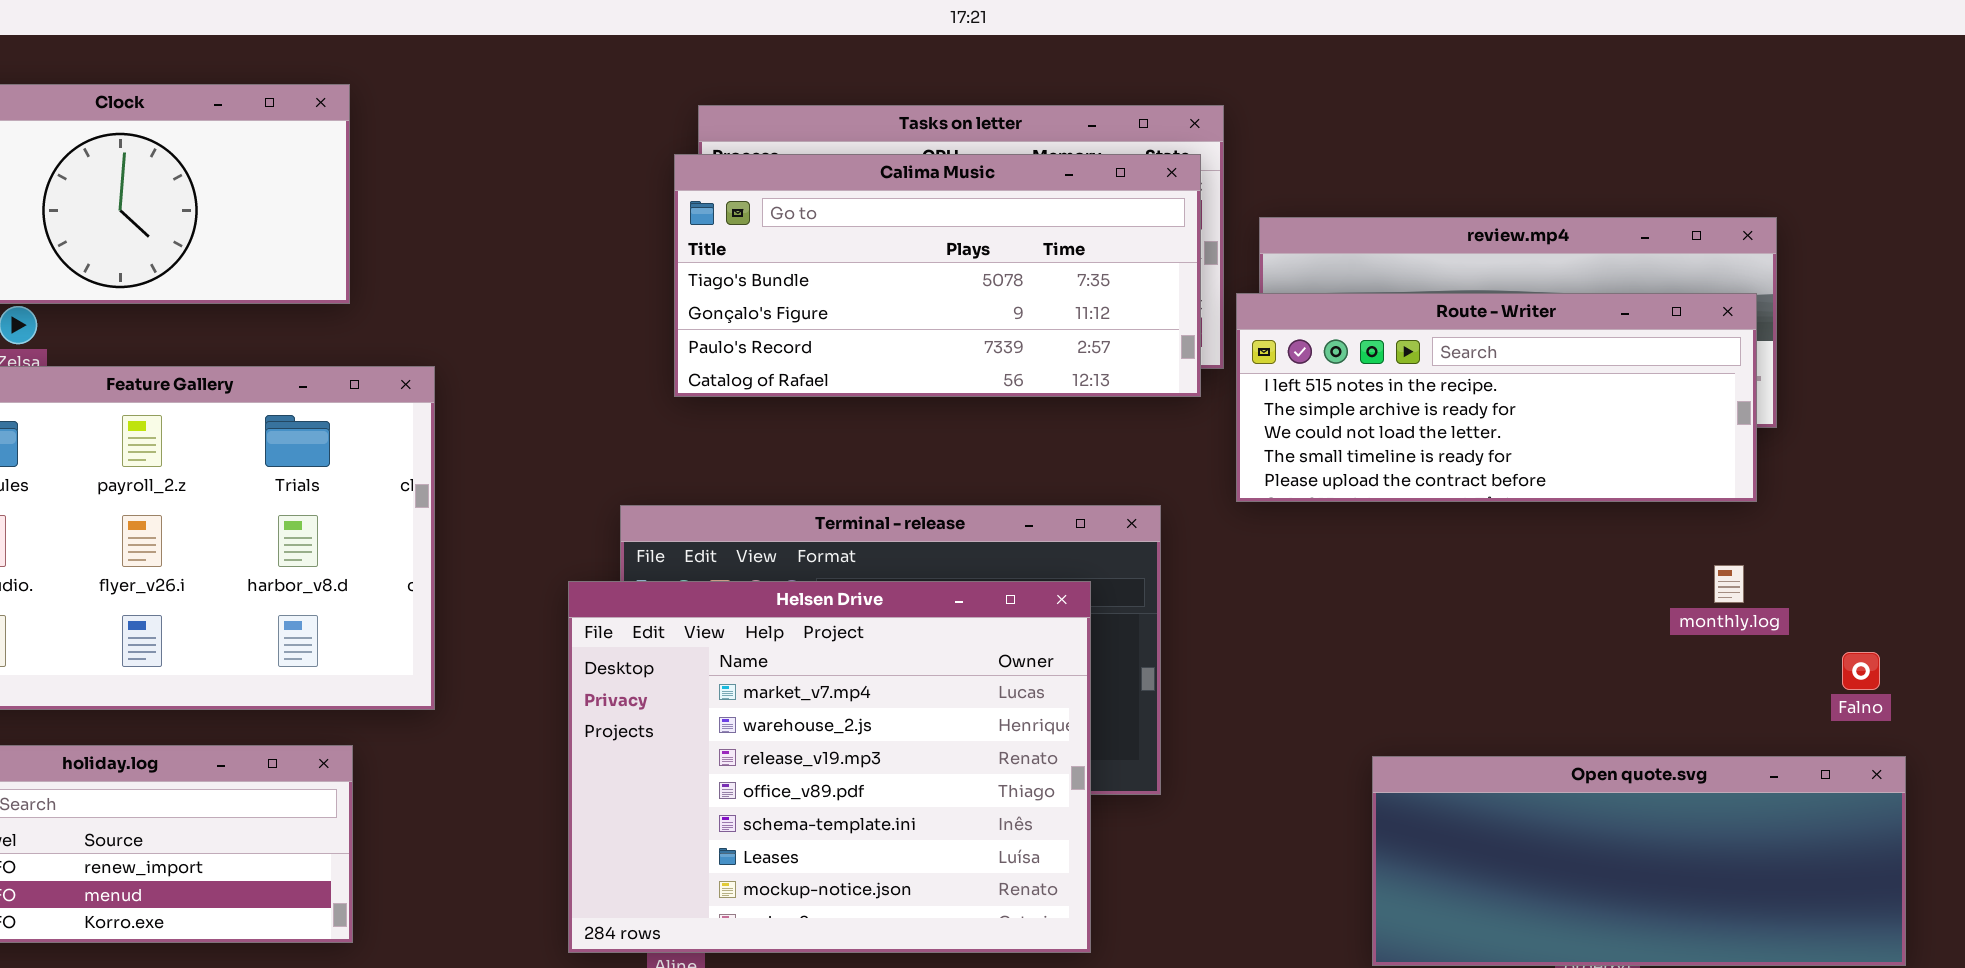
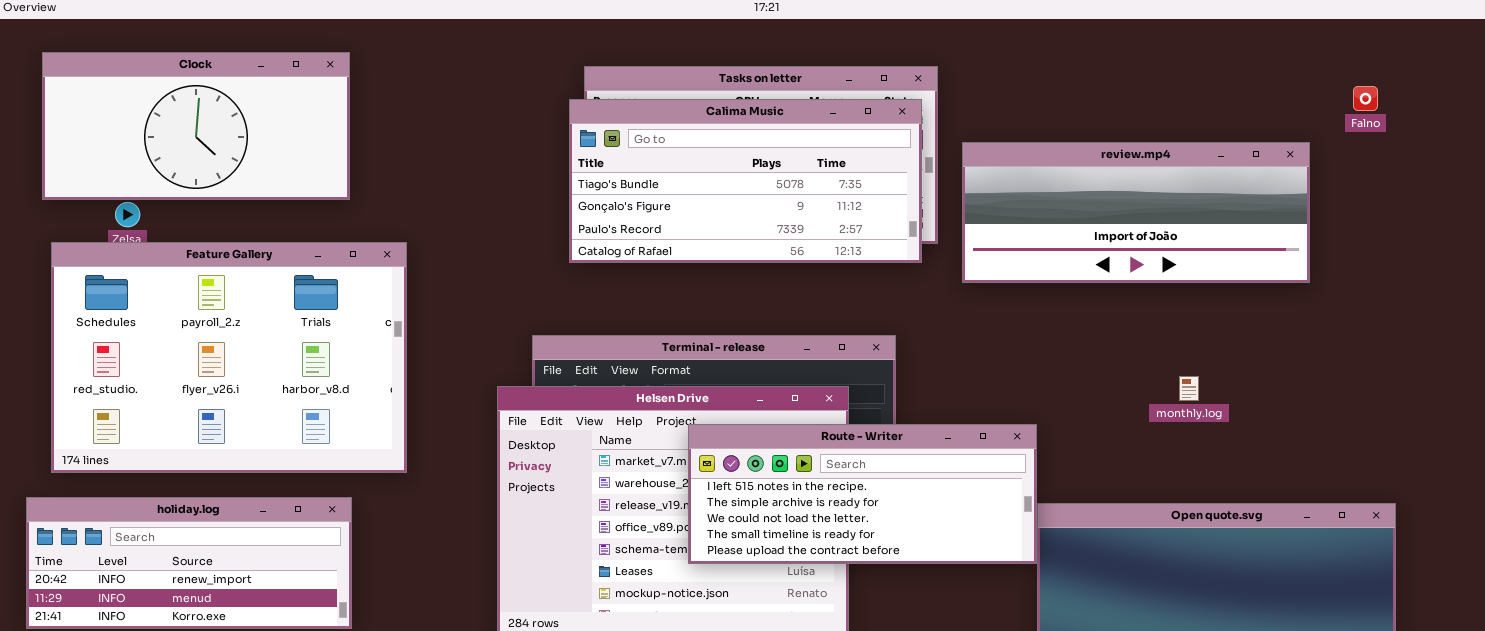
Route - Writer: [1236,293,1757,502] -> [688,424,1037,564], moved
monthly.log: [1714,565,1744,603] -> [1179,376,1199,401], moved
Falno: [1842,652,1880,690] -> [1353,86,1378,111], moved

